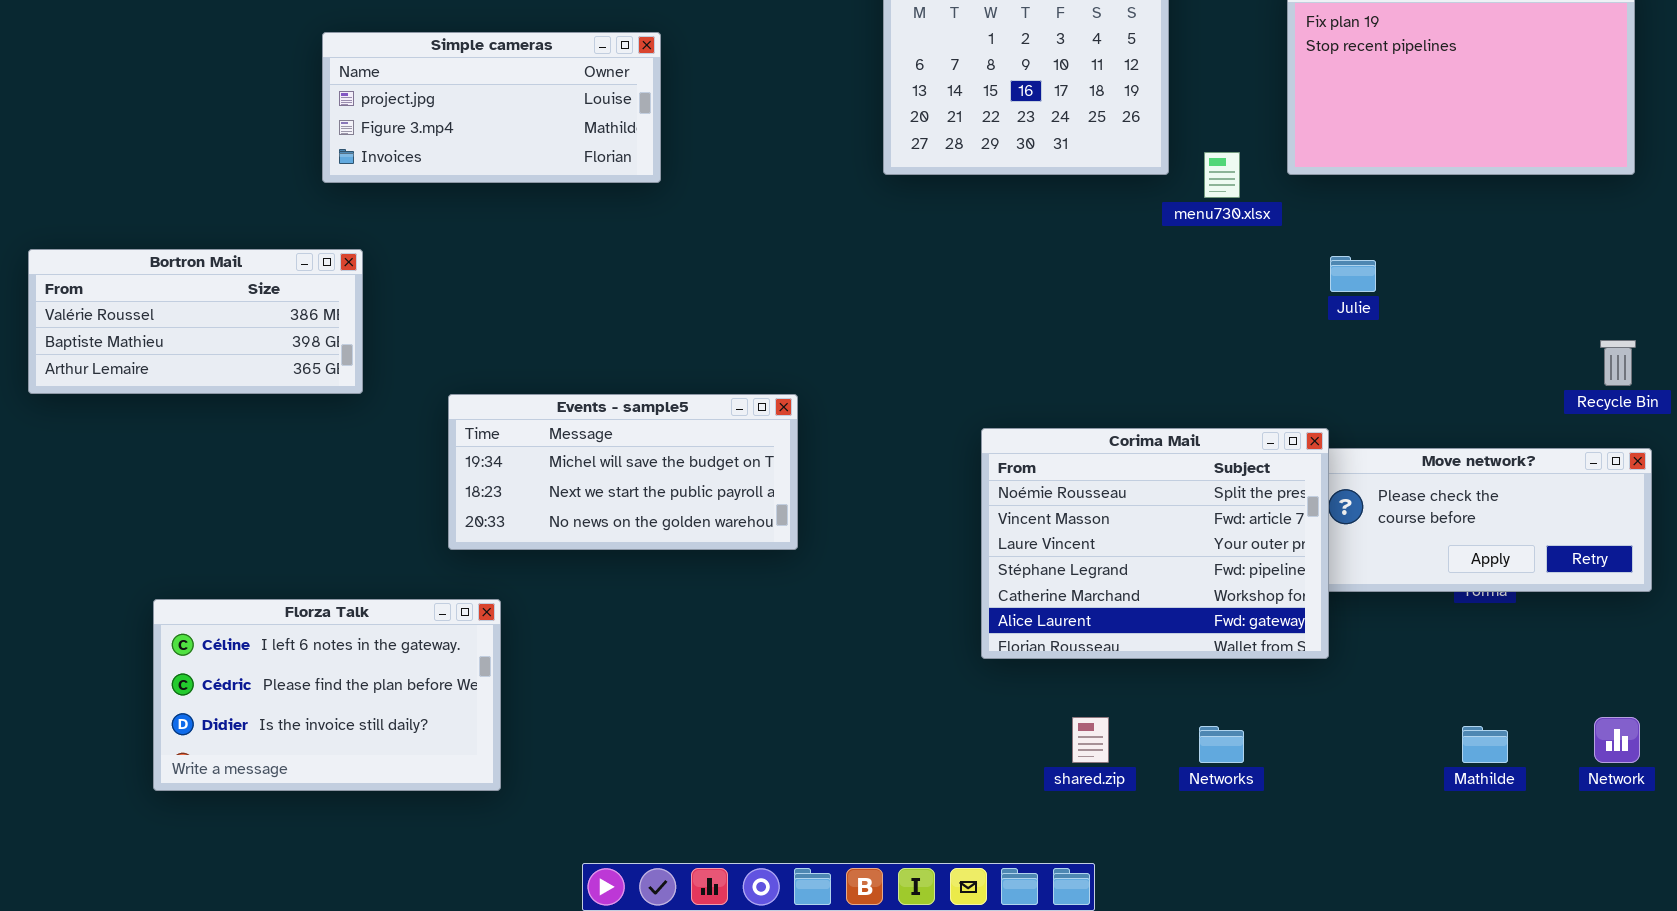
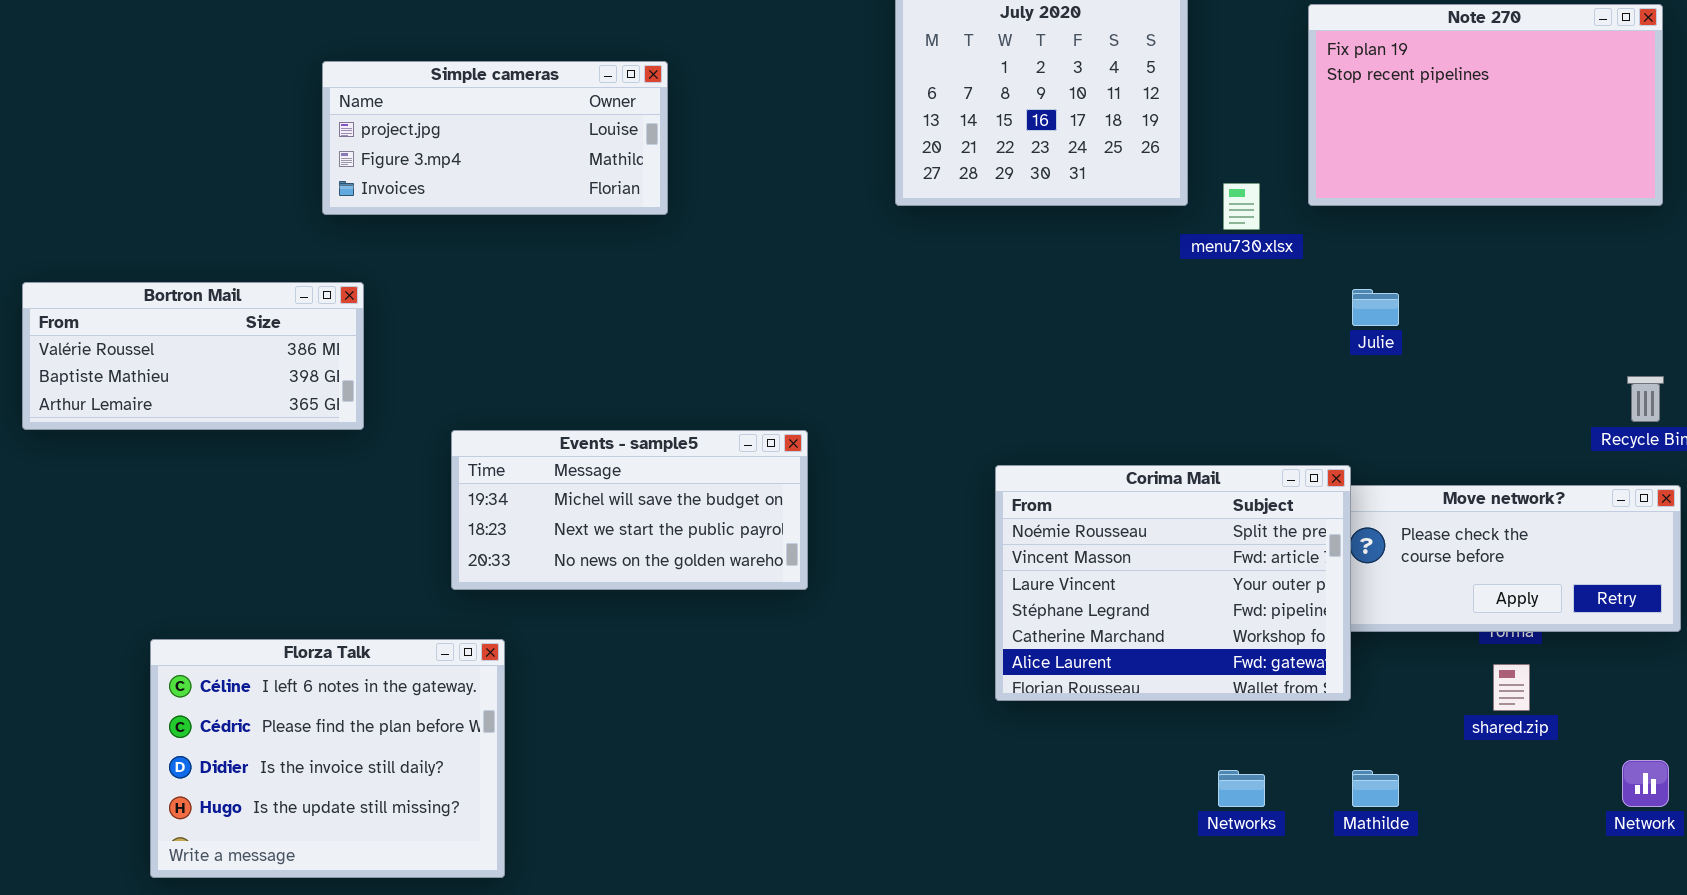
Florza Talk: [153,599,501,791] -> [150,639,505,878], resized
shared.zip: [1072,717,1109,763] -> [1493,664,1530,711], moved
Mathilde: [1462,726,1508,763] -> [1352,770,1399,807], moved

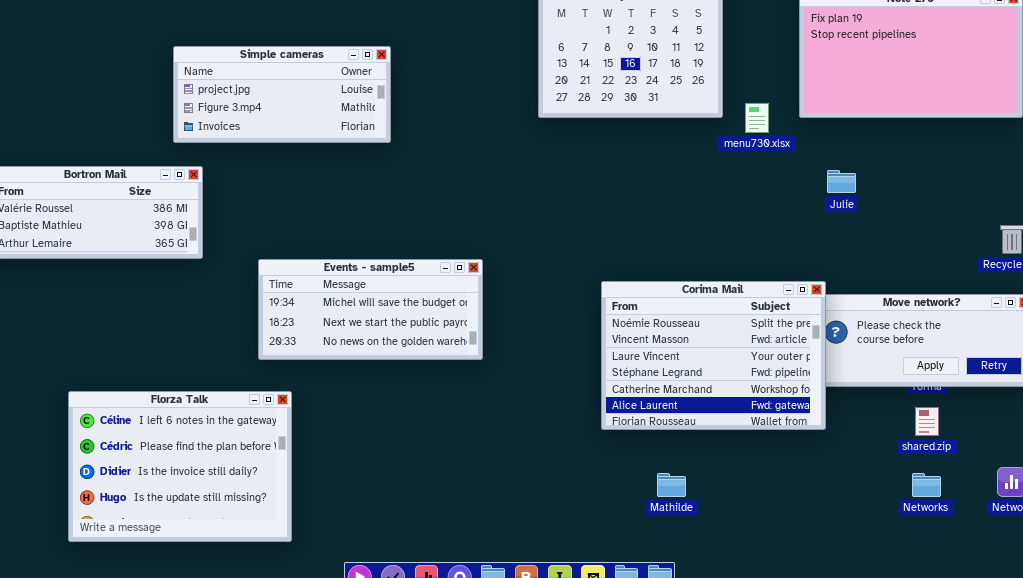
Simple cameras: [322,61,668,215] -> [173,46,391,143], moved
Networks: [1218,770,1265,807] -> [912,473,941,497], moved
Mathilde: [1352,770,1399,807] -> [657,473,686,497], moved

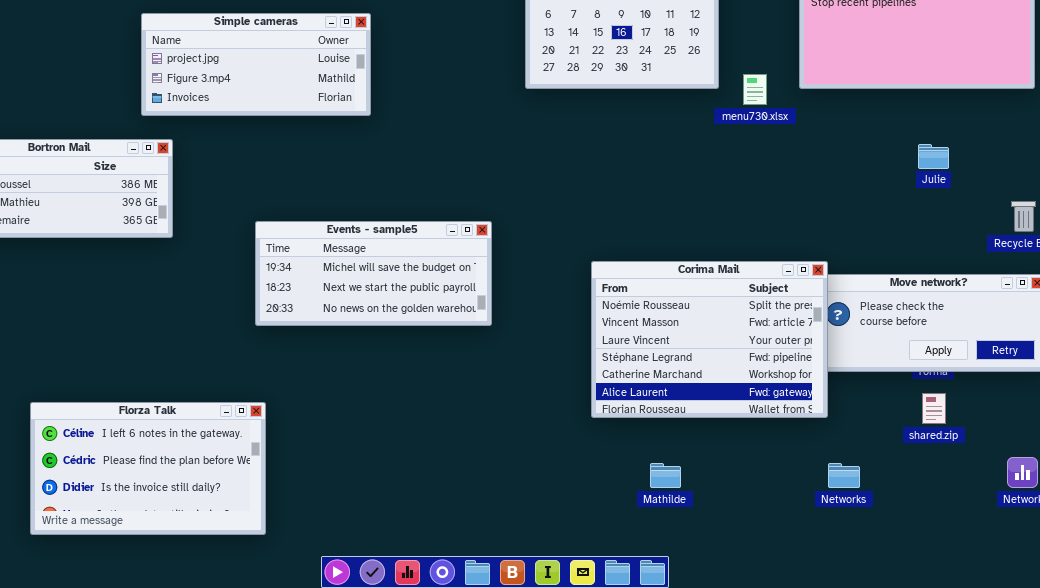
Julie: [827,170,856,193] -> [918,144,949,169], moved
Events - sample5: [258,259,483,360] -> [255,221,492,326], moved
Florza Talk: [68,391,292,542] -> [30,402,266,535], resized
Networks: [912,473,941,497] -> [828,463,860,488], moved

